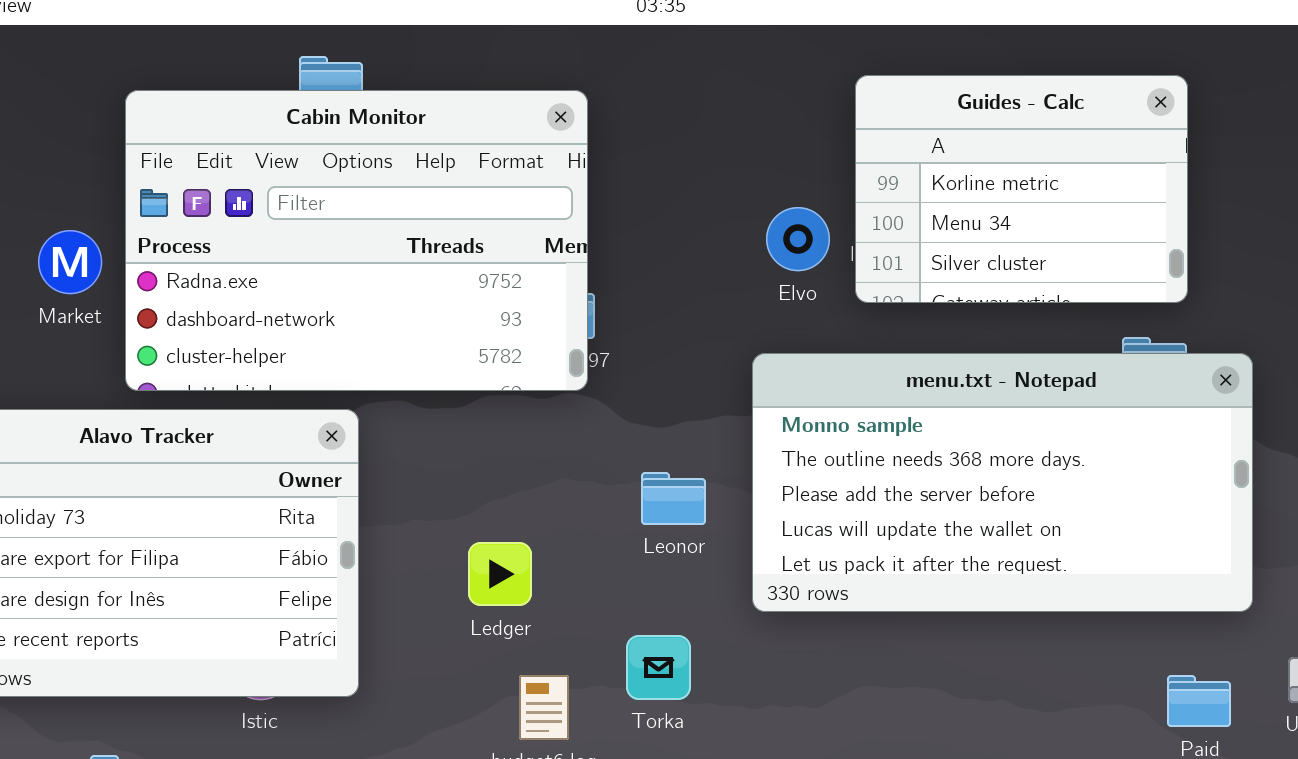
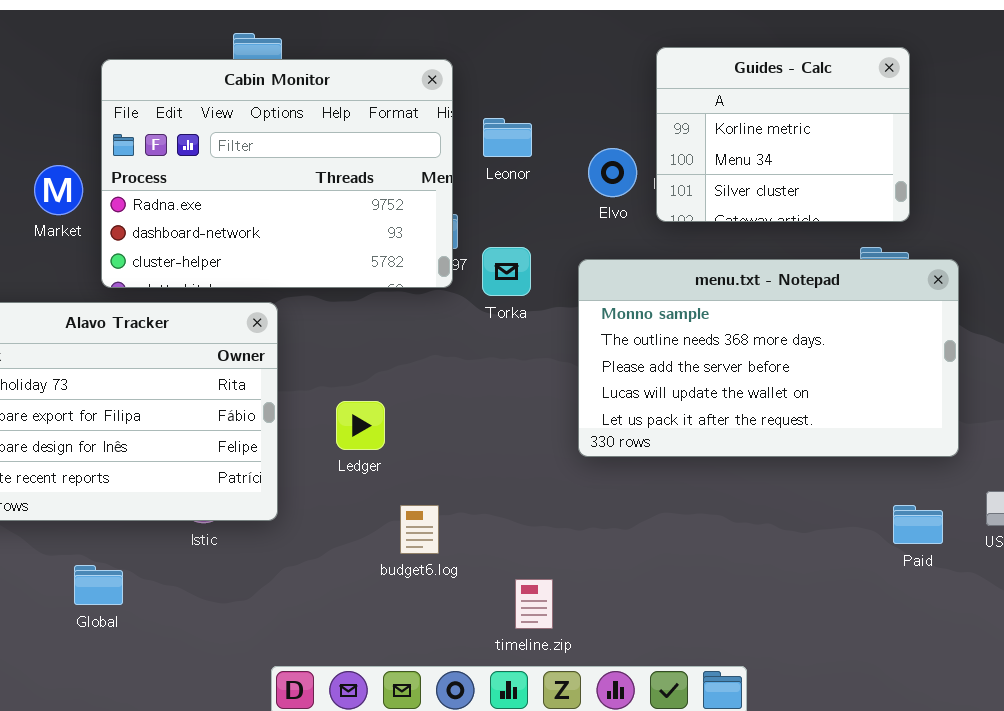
Leonor: [641,472,706,525] -> [483,118,532,157], moved
Ledger: [468,542,532,606] -> [336,401,385,450], moved
Torka: [626,635,691,700] -> [482,247,531,296], moved

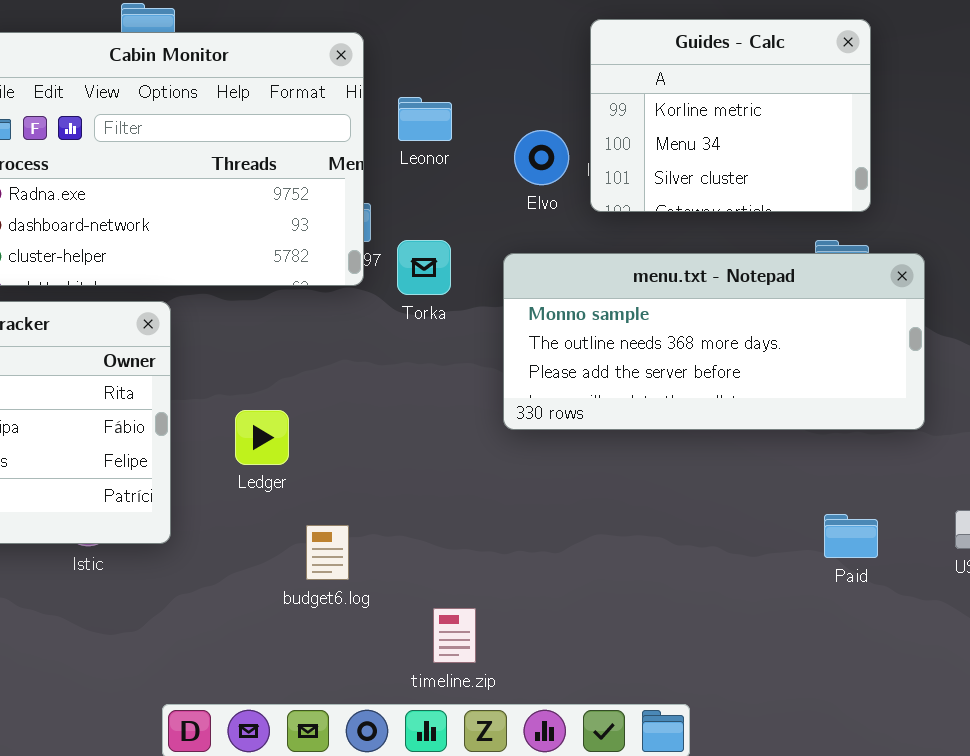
menu.txt - Notepad: [578,259,959,457] -> [503,253,925,430], resized
Paid: [893,505,943,544] -> [824,514,878,558], moved

